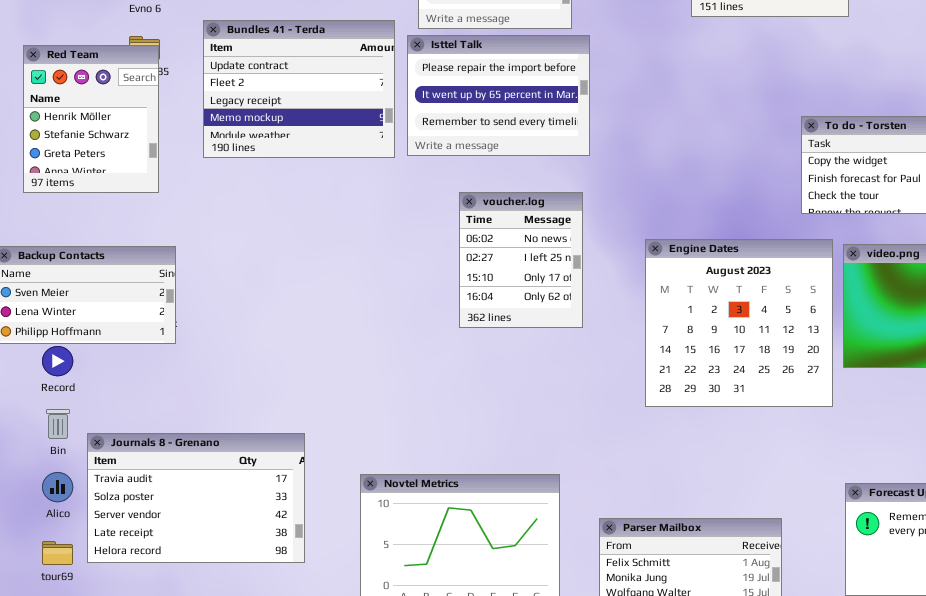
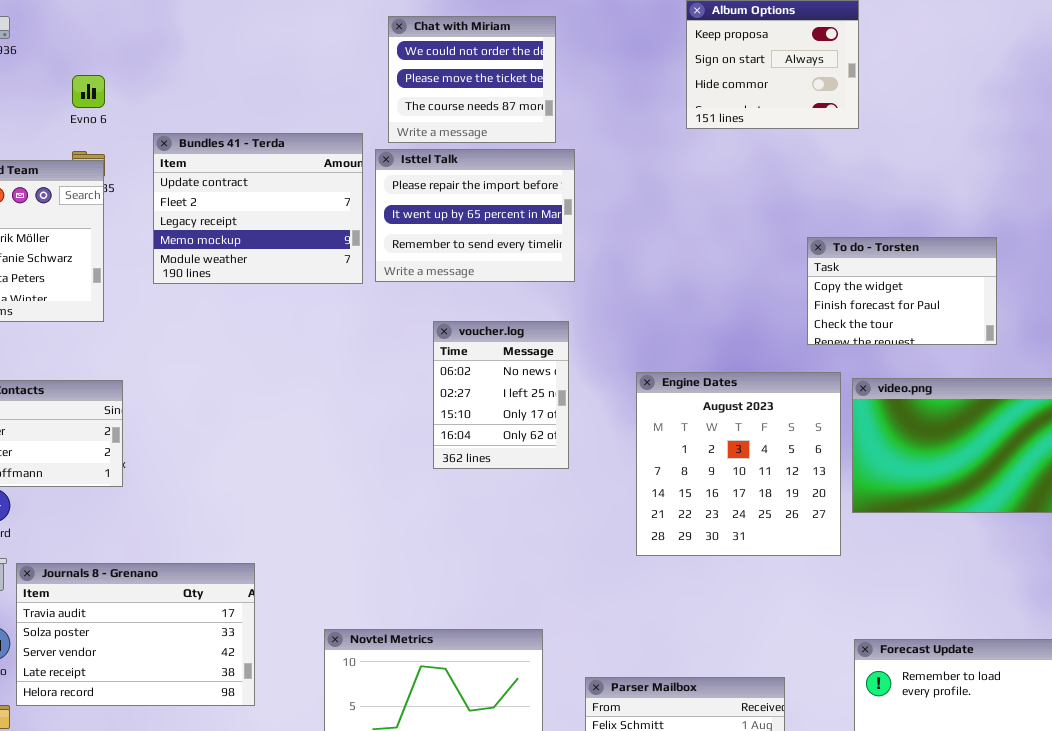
Journals 8 - Grenano: [87,433,305,563] -> [16,563,255,706], moved

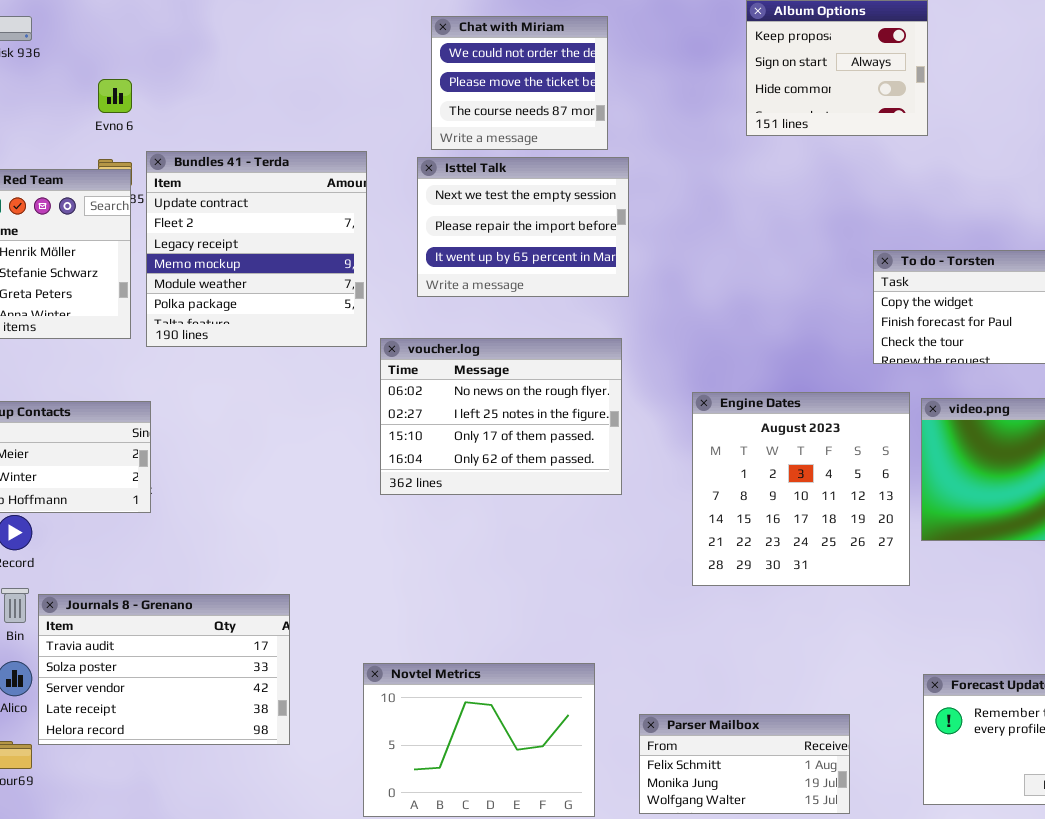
Bundles 41 - Terda: [153,133,363,284] -> [146,151,367,347], moved, resized
Isttel Talk: [375,149,575,282] -> [417,157,629,297], scrolled up 1 row
voucher.log: [433,321,569,469] -> [380,338,622,495], resized

